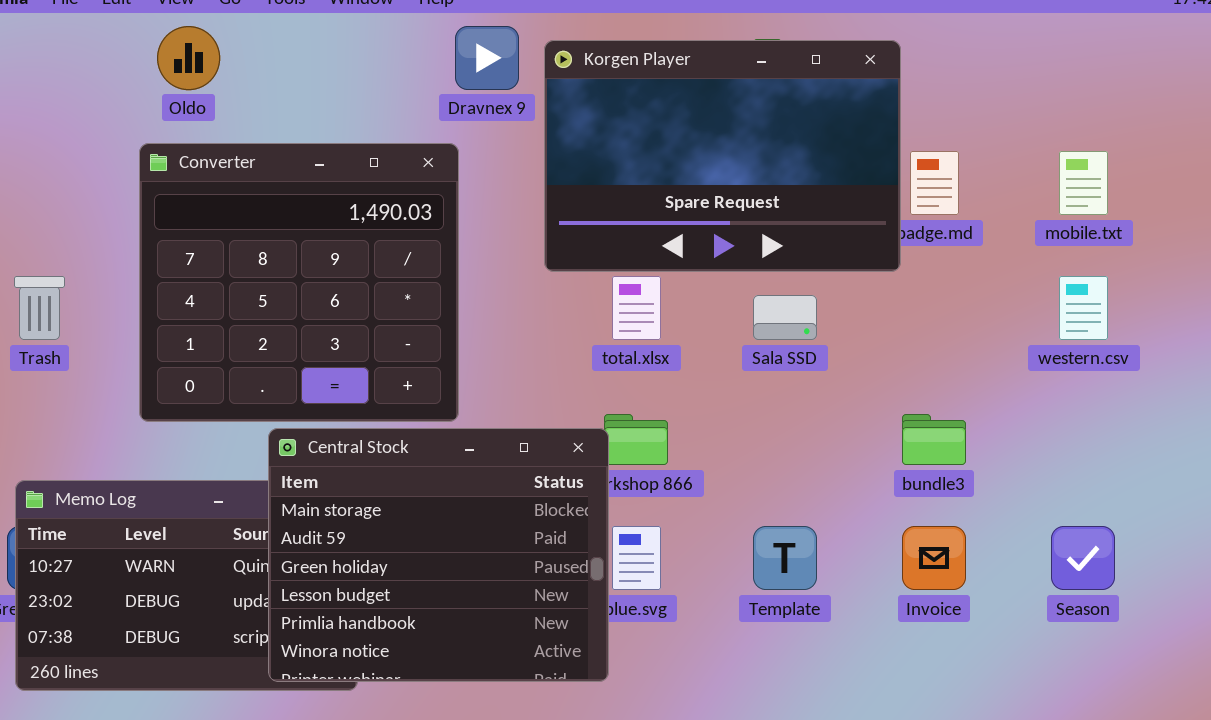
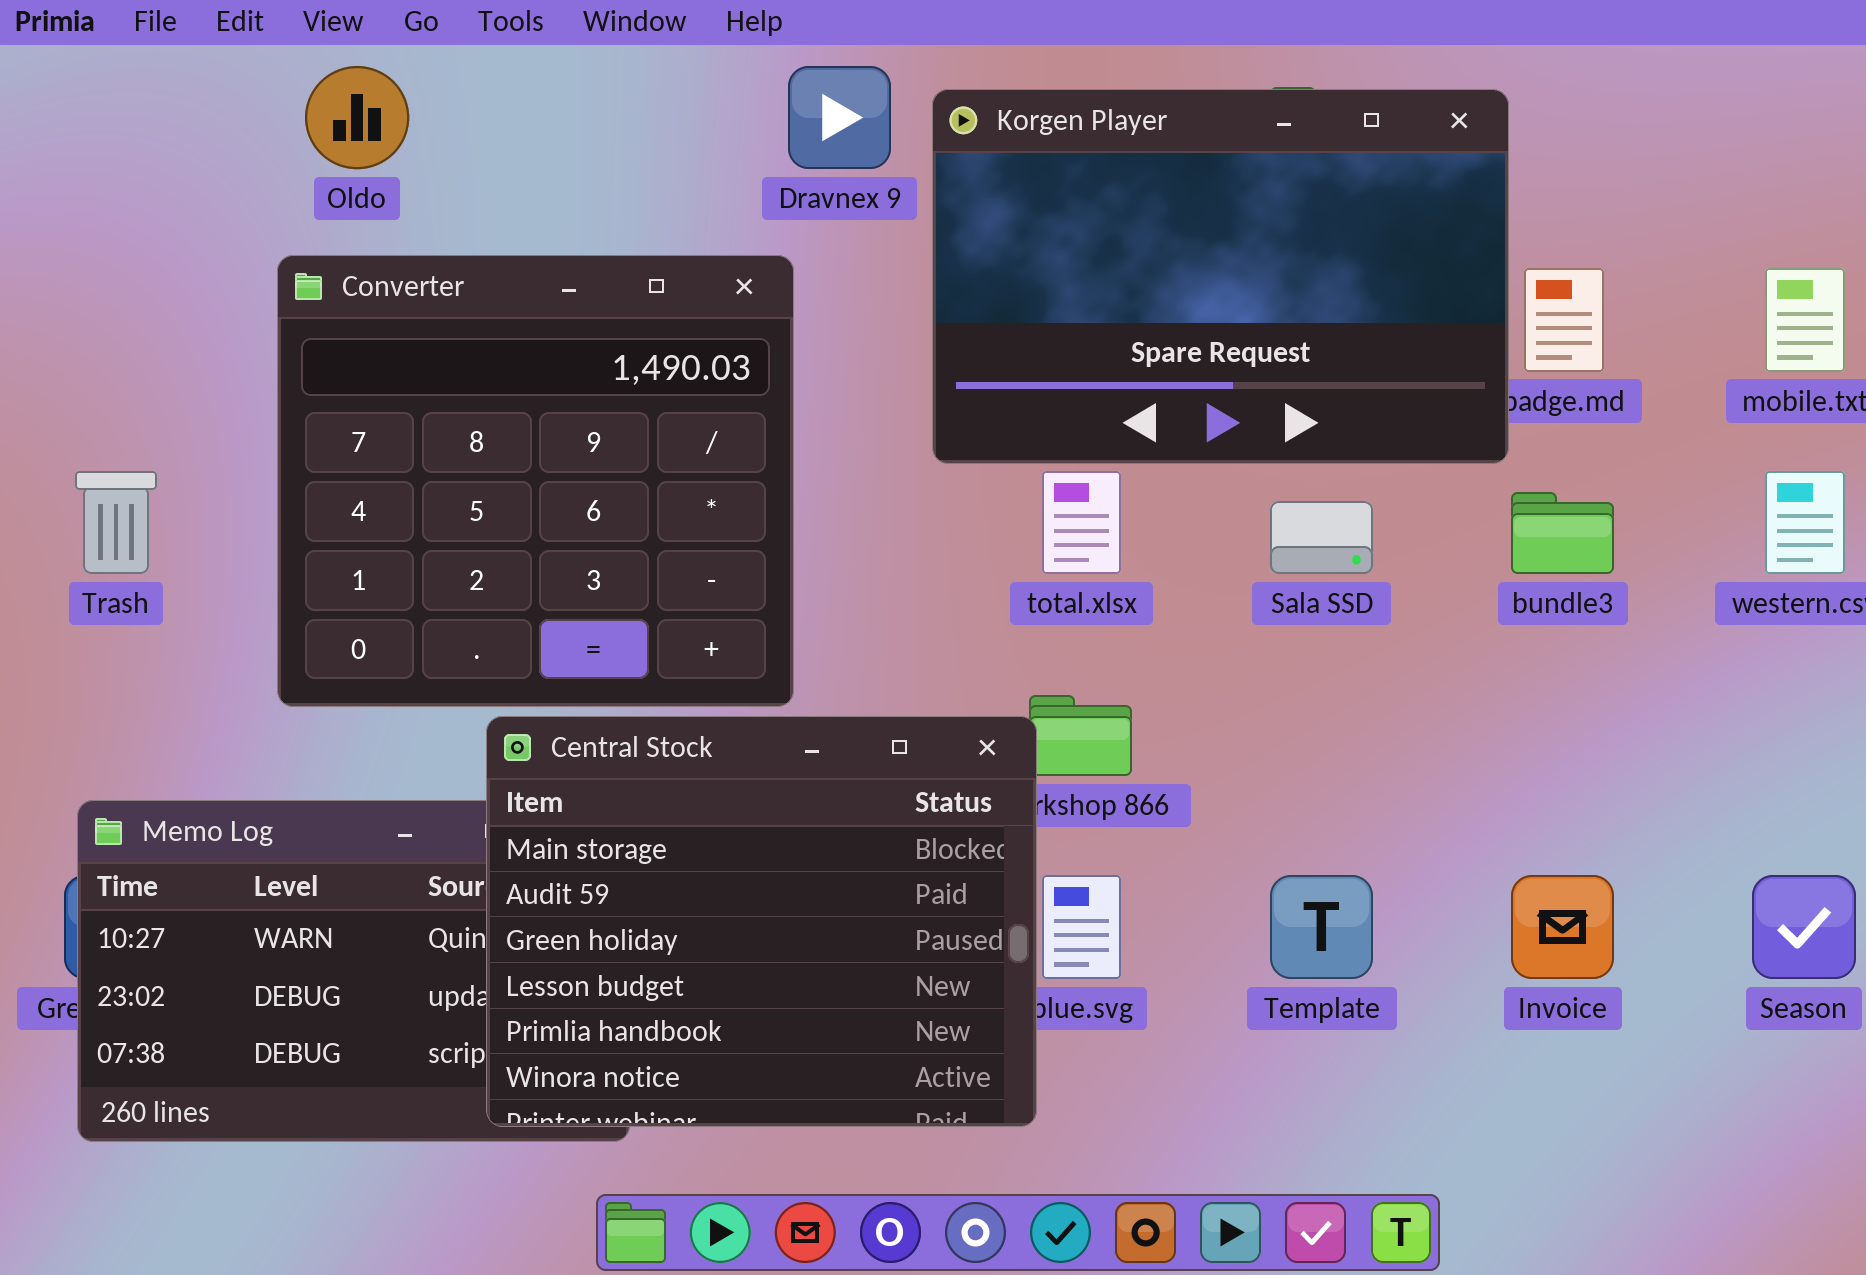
bundle3: [902,414,966,465] -> [1511,492,1614,574], moved

